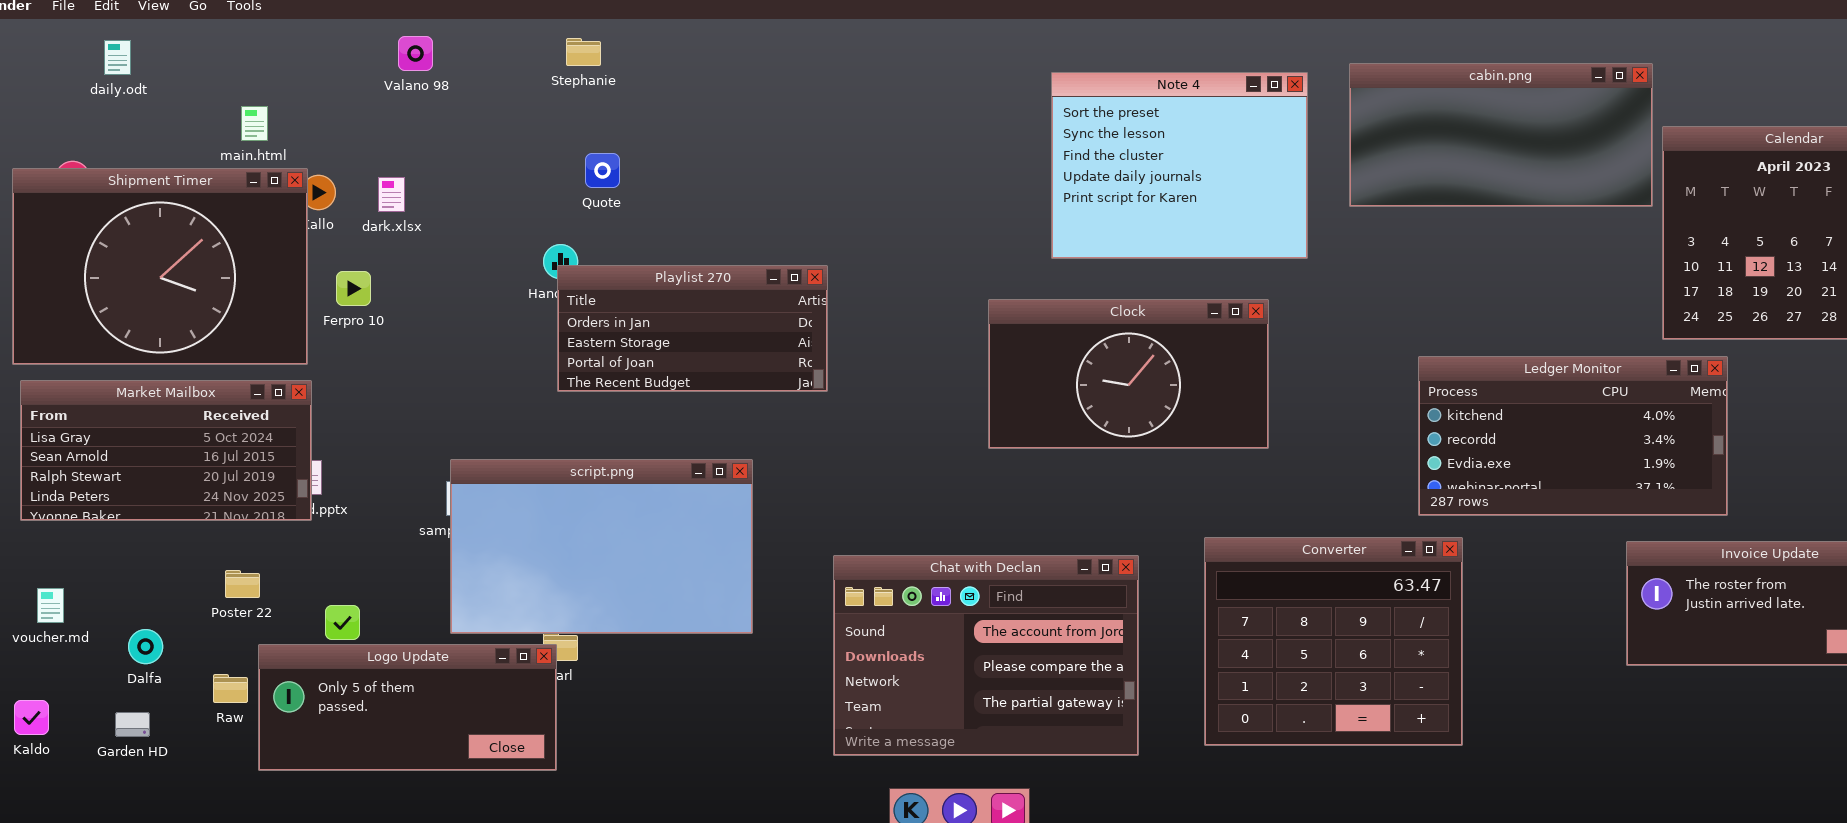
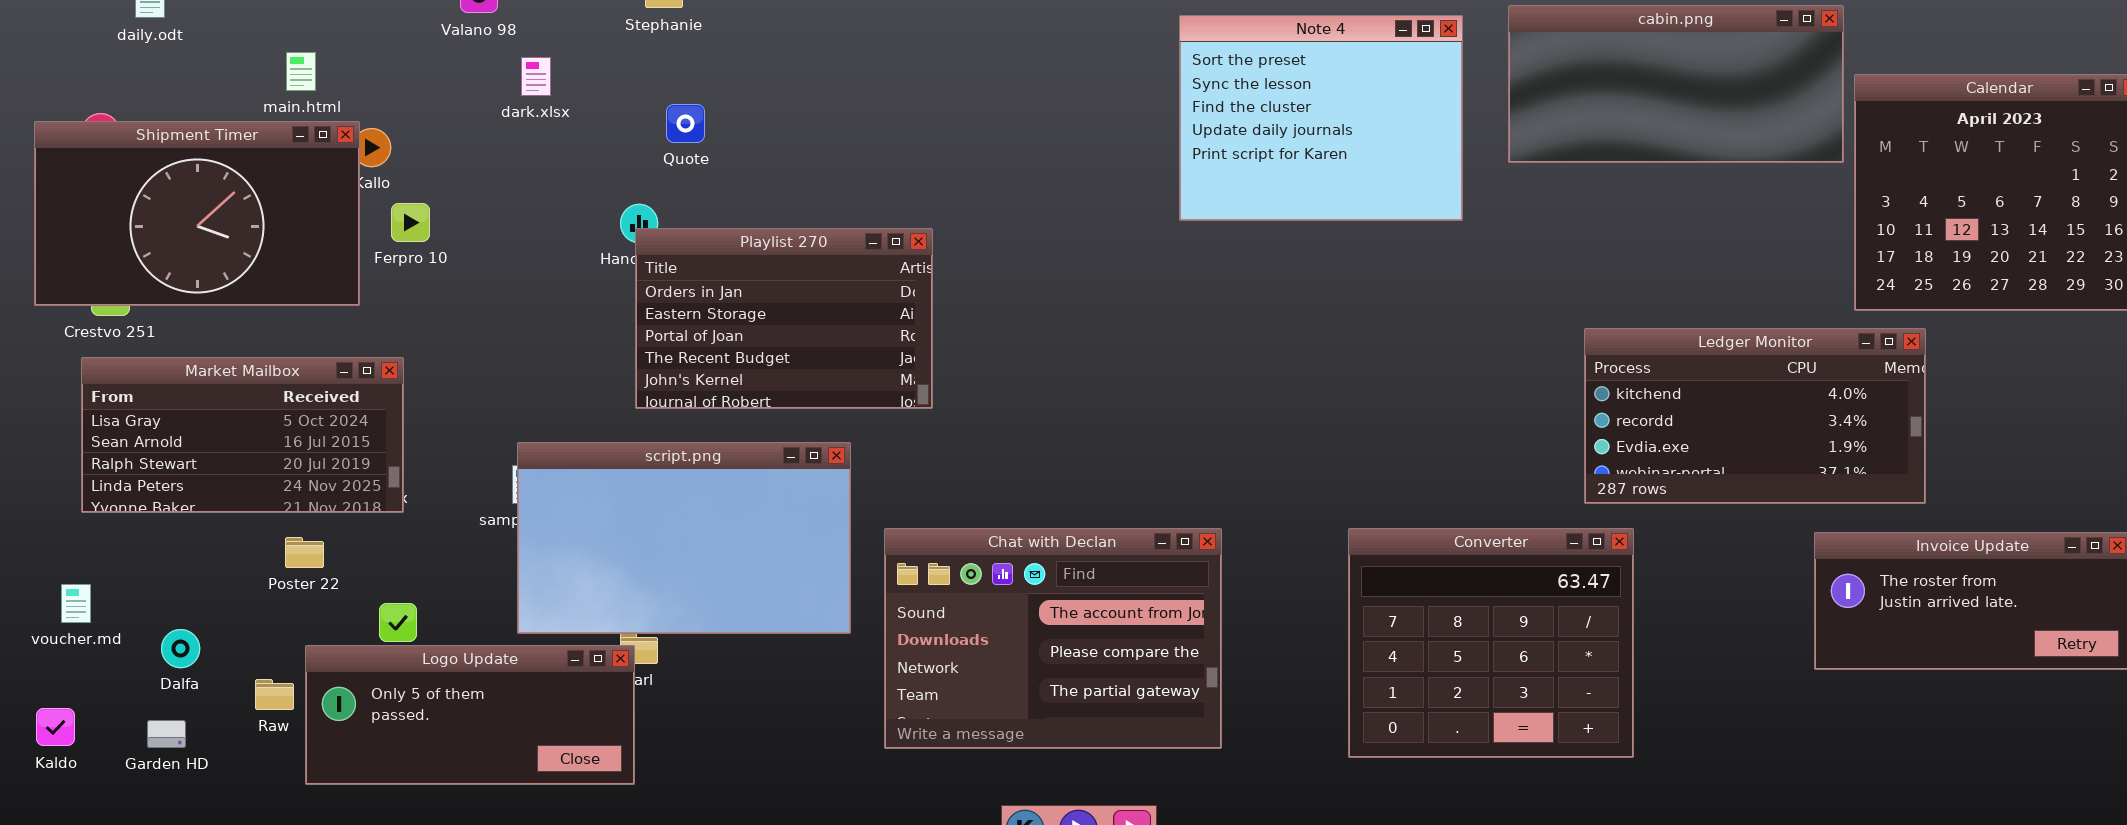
Shipment Timer: [12,168,308,365] -> [34,121,360,306], resized
dark.xlsx: [378,177,405,212] -> [521,57,551,96], moved
Playlist 270: [557,265,828,392] -> [635,228,933,409], resized
Ferpro 10: [336,271,371,306] -> [391,203,430,242], moved
Clock: [988,299,1269,449] -> none, closed
Market Mailbox: [20,380,312,521] -> [81,357,404,513], moved
Chat with Declan: [833,555,1139,756] -> [884,528,1222,749], moved
Poster 22: [225,570,260,598] -> [285,537,324,568], moved

